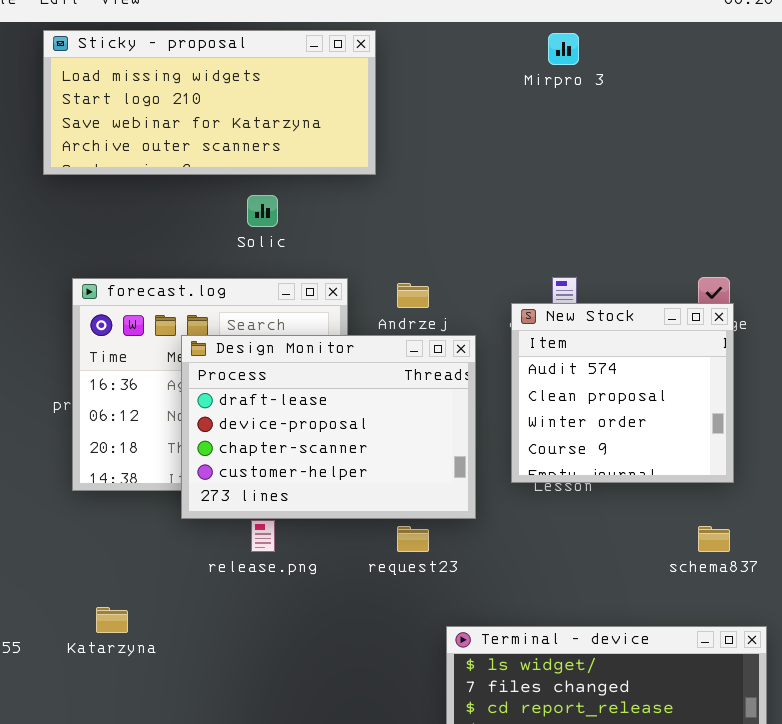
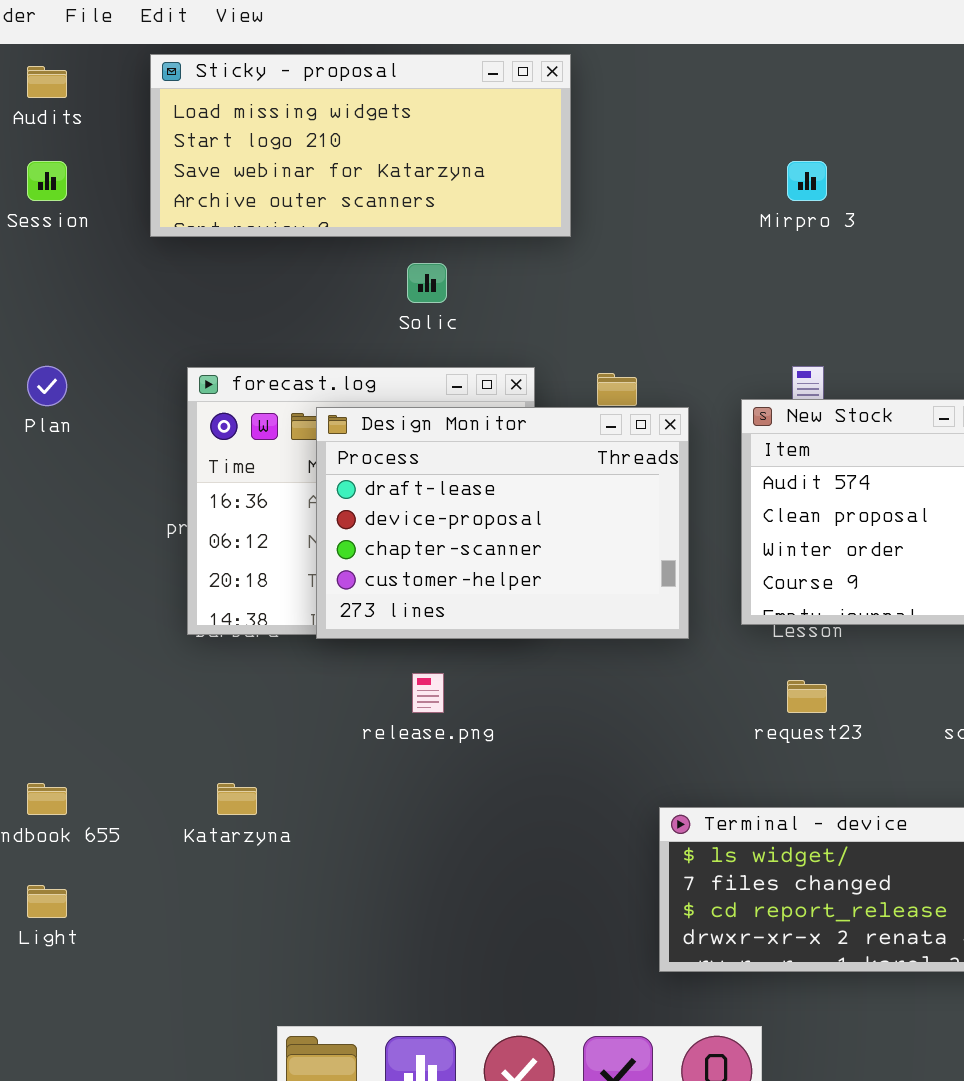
Mirpro 3: [548,33,579,65] -> [787,161,827,201], moved
Design Monitor: [181,335,476,519] -> [316,407,689,639], moved
request23: [397,526,429,552] -> [787,680,827,713], moved

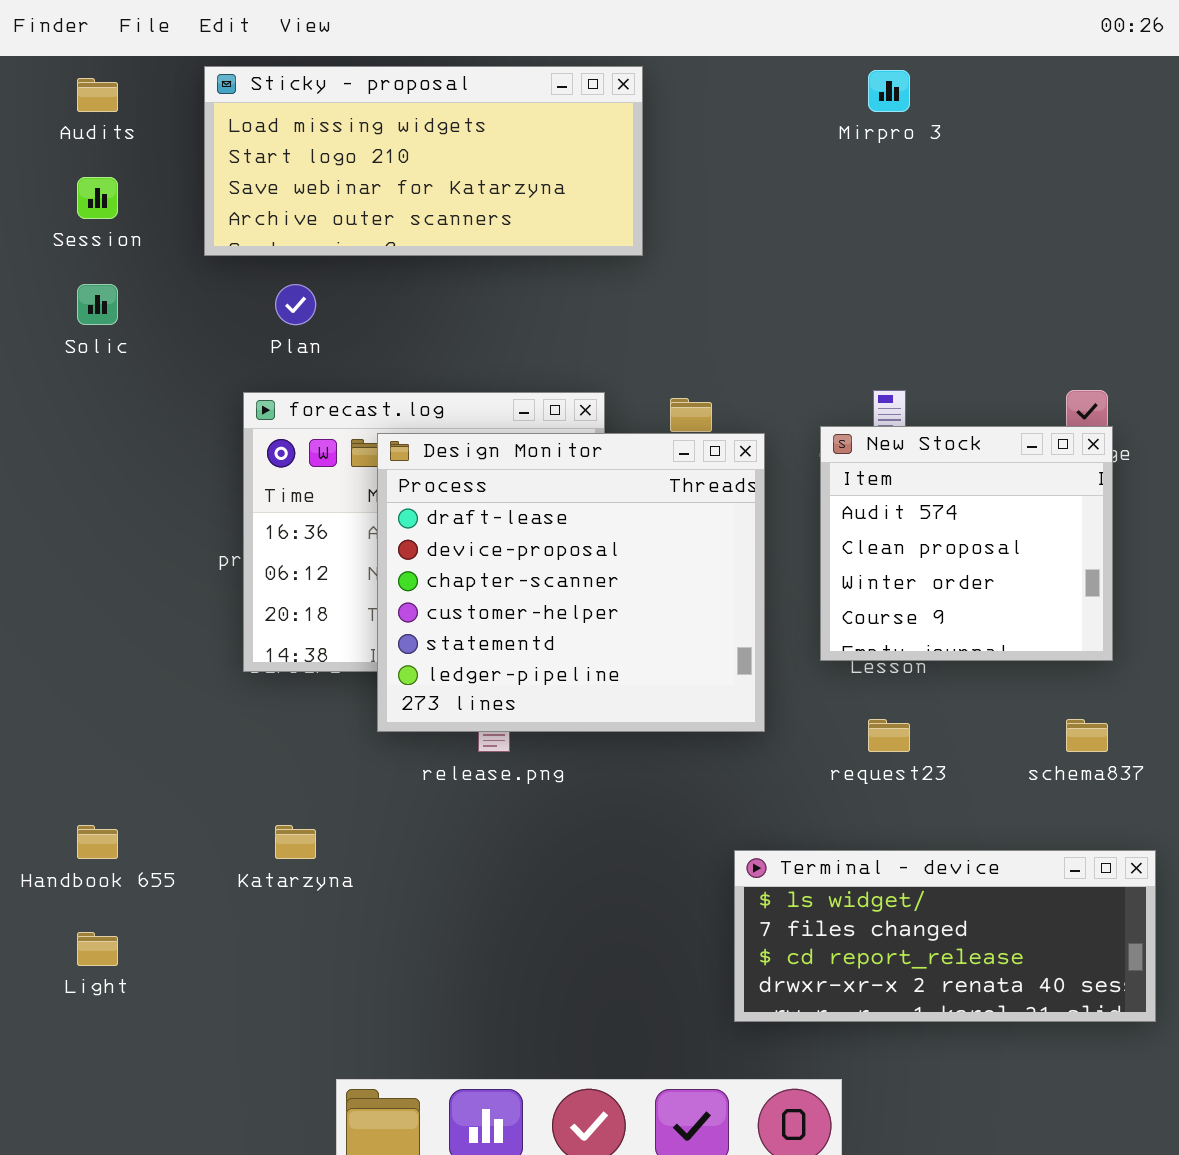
Mirpro 3: [787,161,827,201] -> [868,70,910,112], moved
Solic: [407,263,447,303] -> [77,284,118,325], moved
Plan: [27,366,67,406] -> [275,284,316,325], moved
Design Monitor: [316,407,689,639] -> [377,433,765,732], resized

